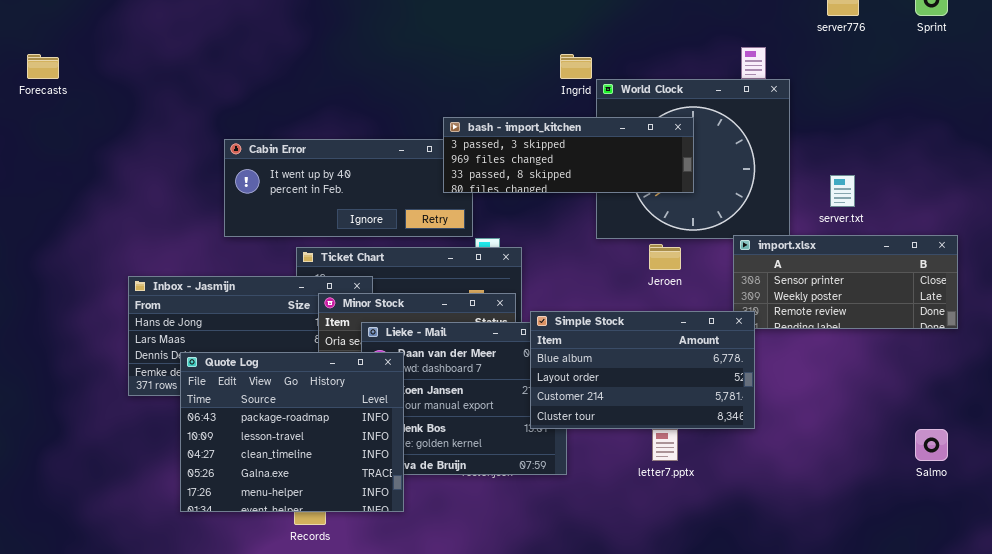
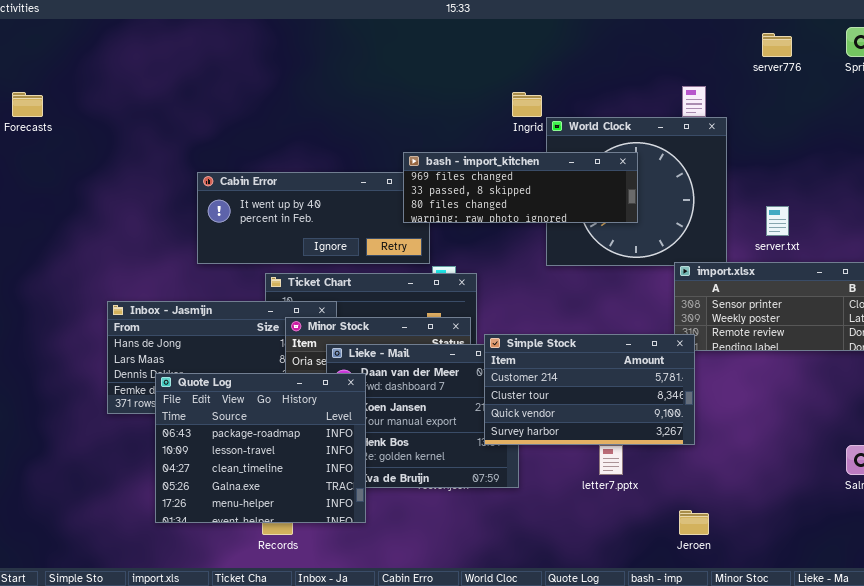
bash - import_kitchen: [443,117,694,193] -> [403,152,638,223], scrolled down 1 row
Jeroen: [649,244,681,270] -> [679,510,709,535], moved
Simple Stock: [530,311,755,429] -> [484,334,695,445], scrolled down 2 rows

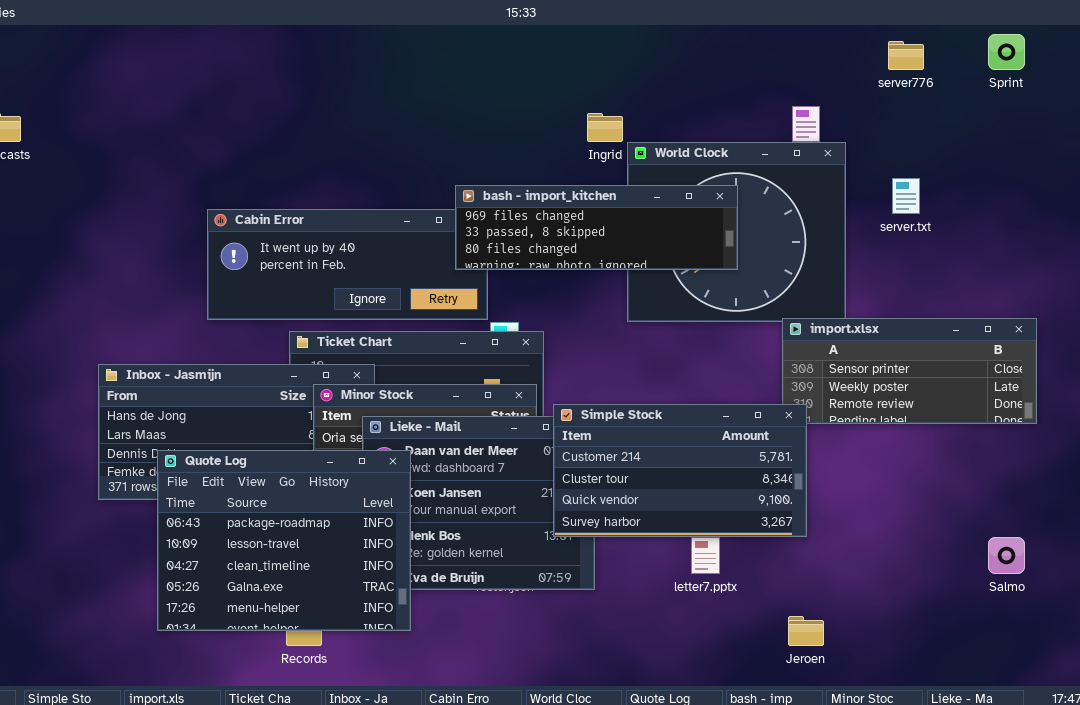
server.txt: [766,206,789,236] -> [892,178,920,214], moved

